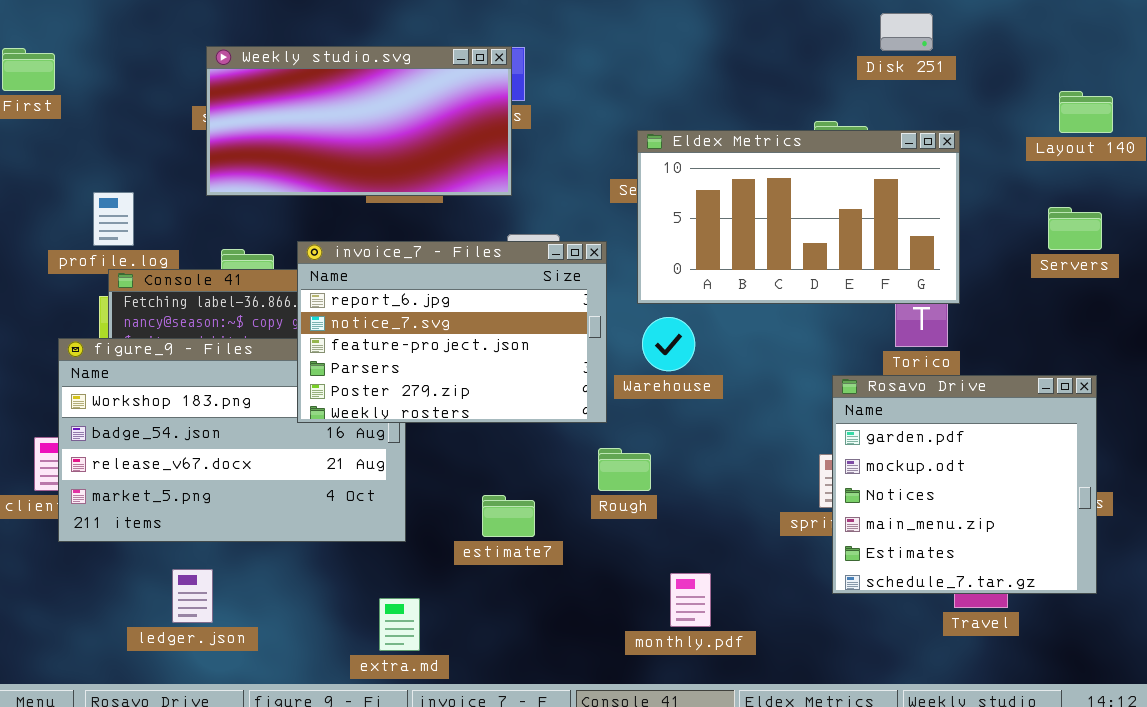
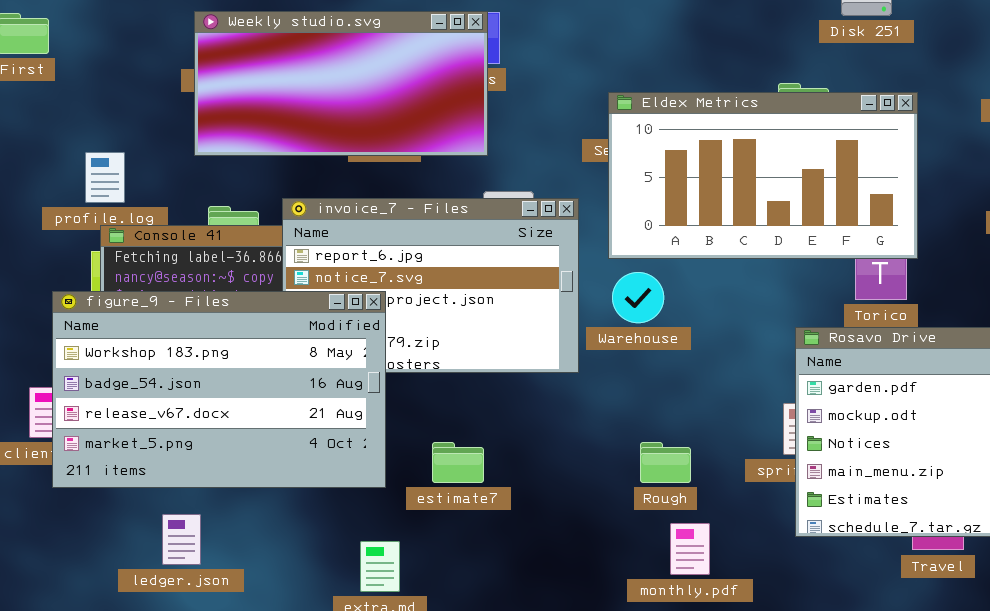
figure_9 - Files: [58,338,406,542] -> [52,291,386,488], raised
Rough: [598,448,651,491] -> [640,442,691,483], moved
estimate7: [482,495,535,537] -> [432,442,484,483], moved
monthly.pdf: [670,573,711,627] -> [670,523,710,575], moved

